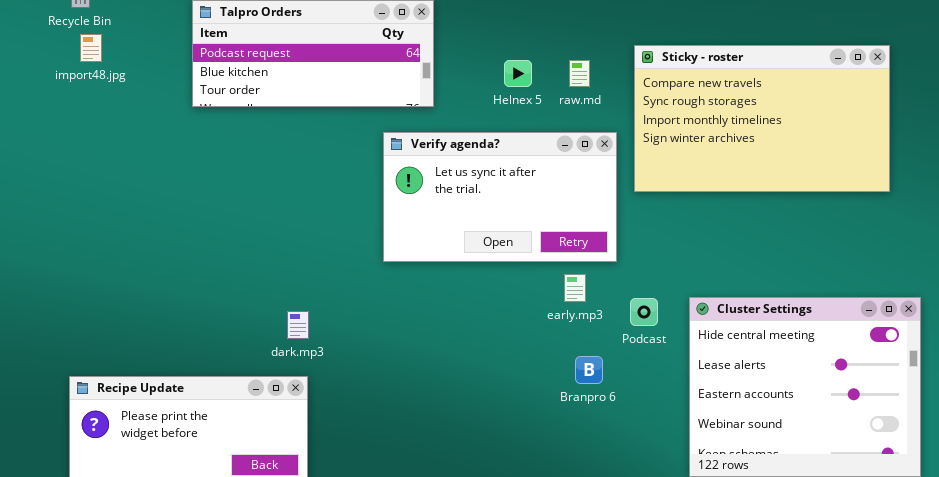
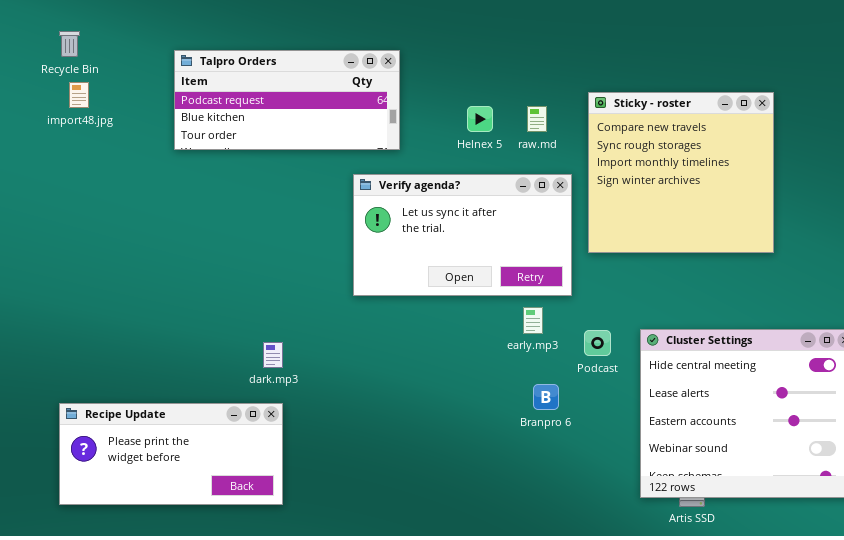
Sticky - roster: [634,45,890,192] -> [588,92,774,253], resized

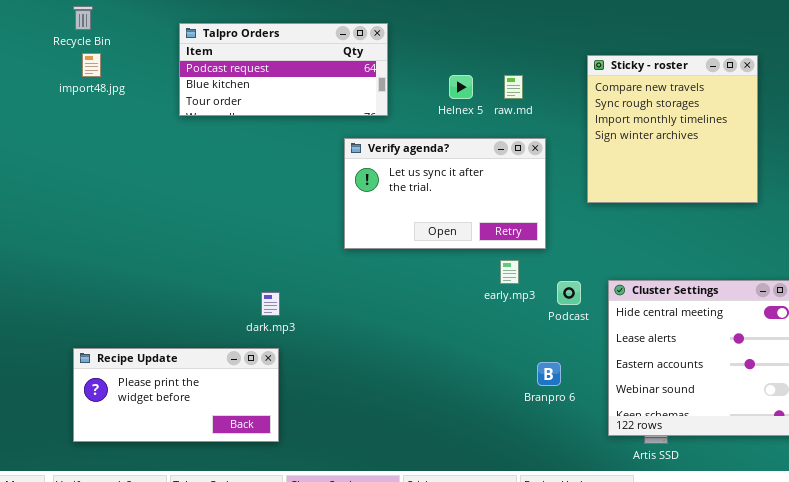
Sticky - roster: [588,92,774,253] -> [587,55,758,203], moved
Branpro 6: [533,384,559,410] -> [537,362,561,386], moved

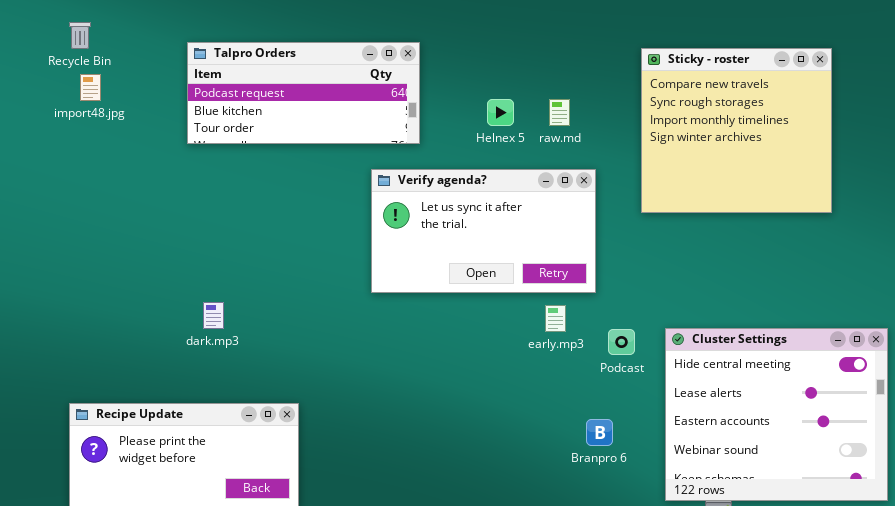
Sticky - roster: [587,55,758,203] -> [641,48,832,213], moved
dark.mp3: [261,292,280,316] -> [203,302,224,329], moved

